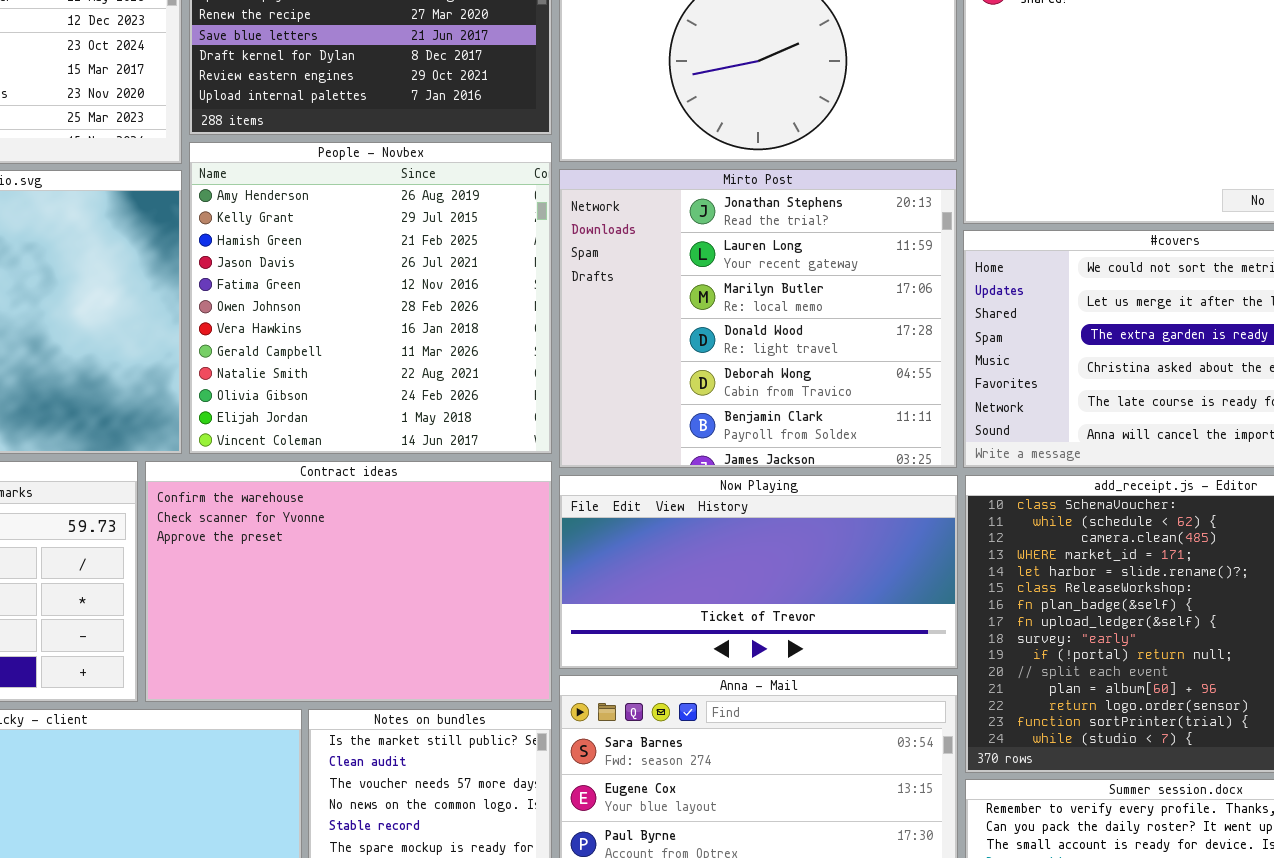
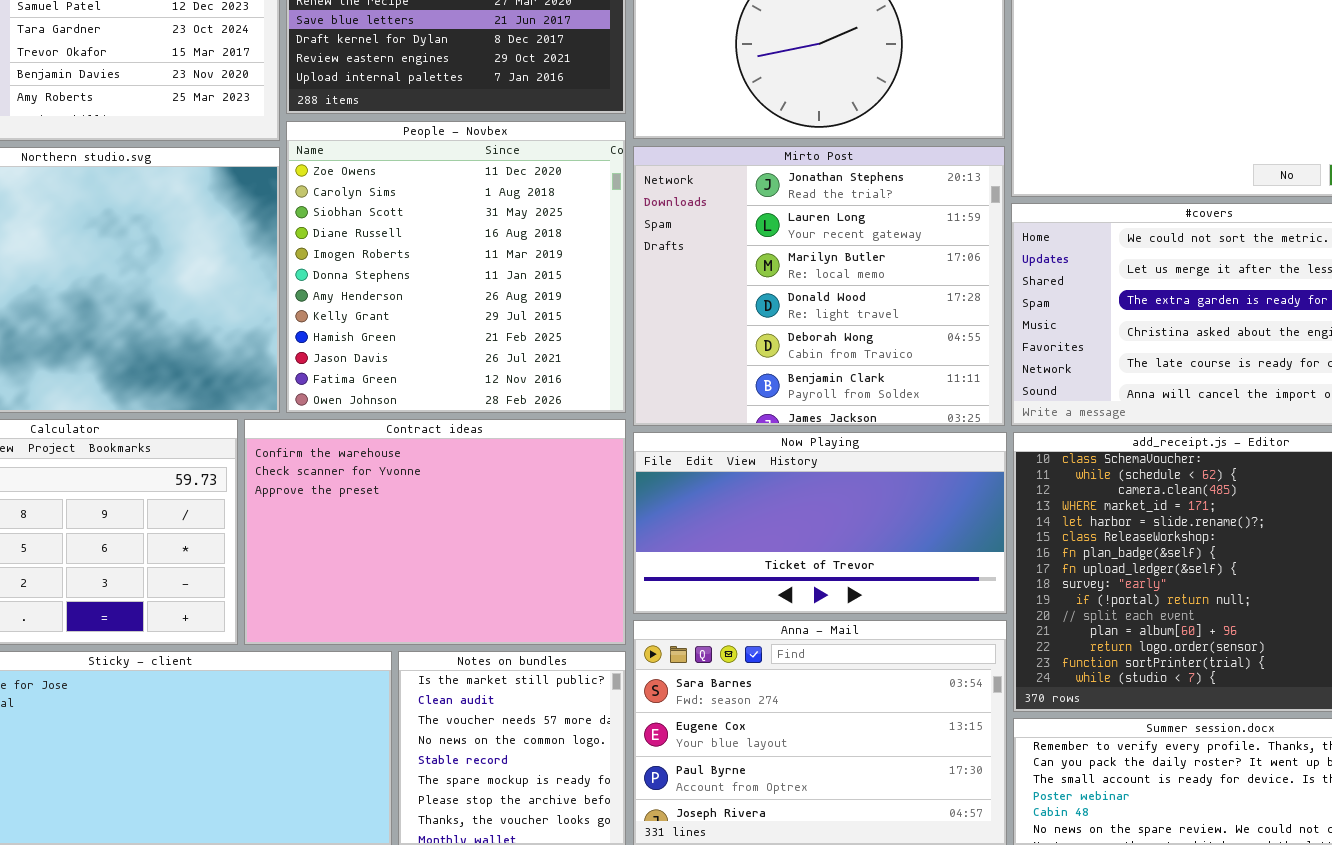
People - Novbex: [189,142,552,454] -> [286,121,626,413], scrolled up 6 rows

